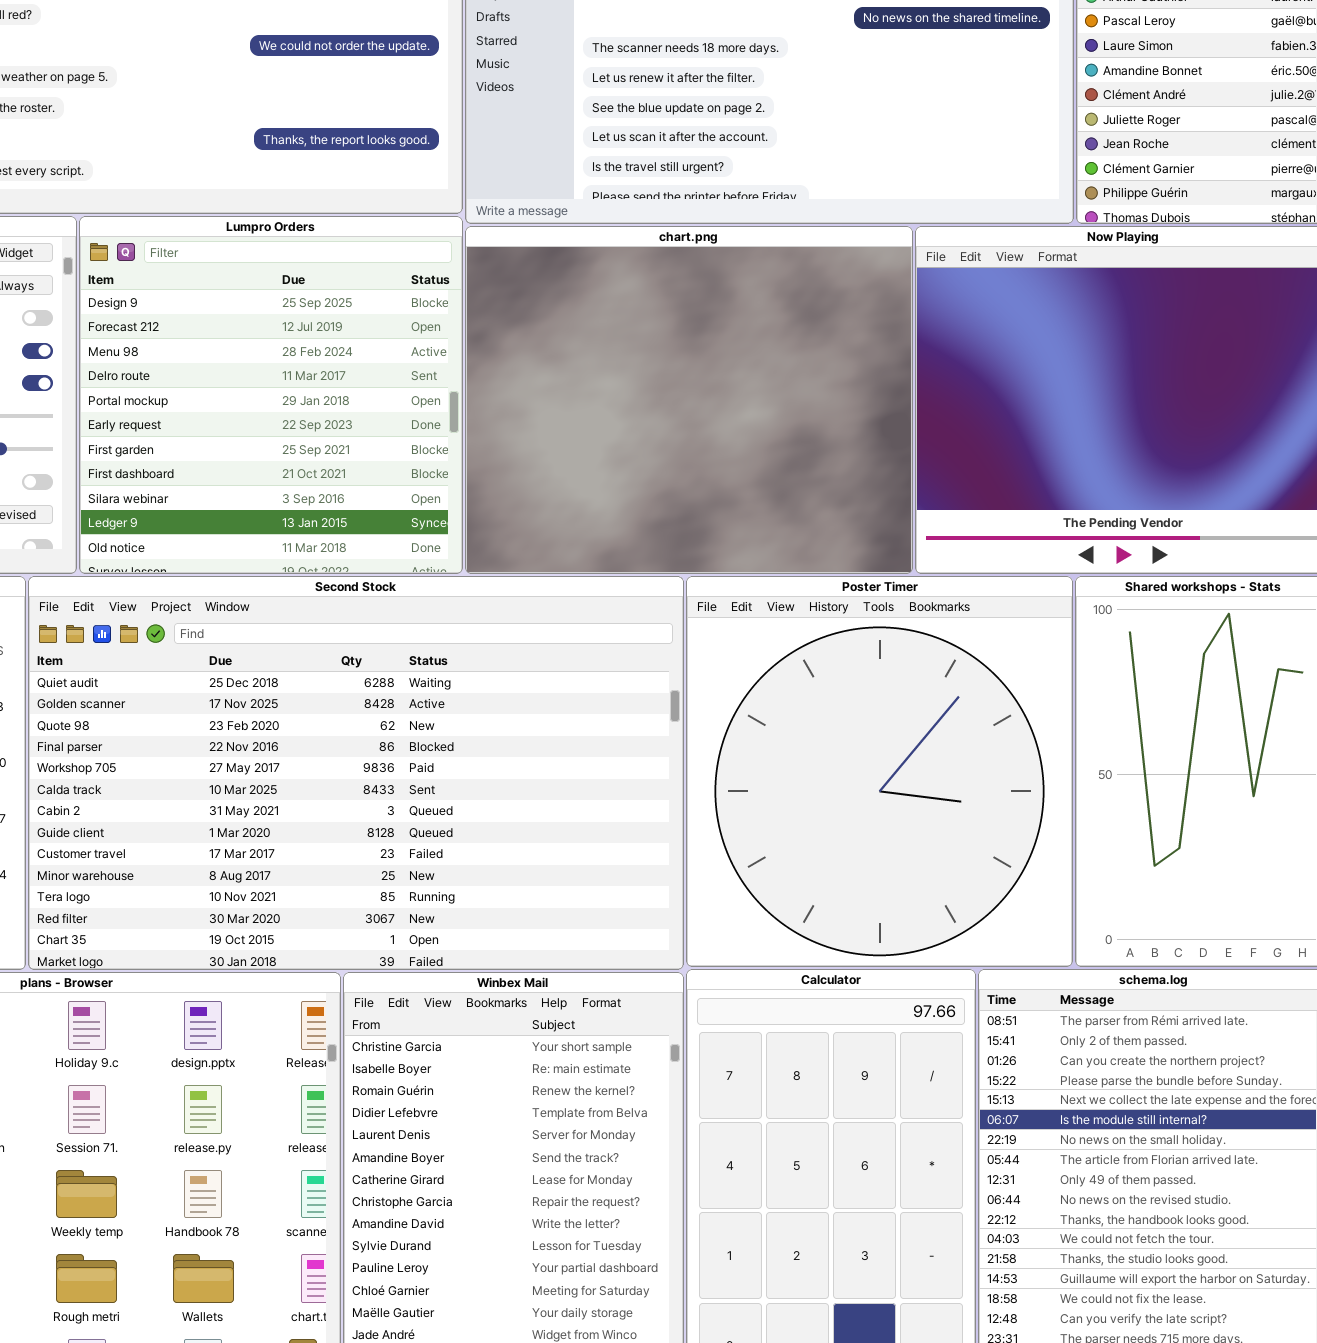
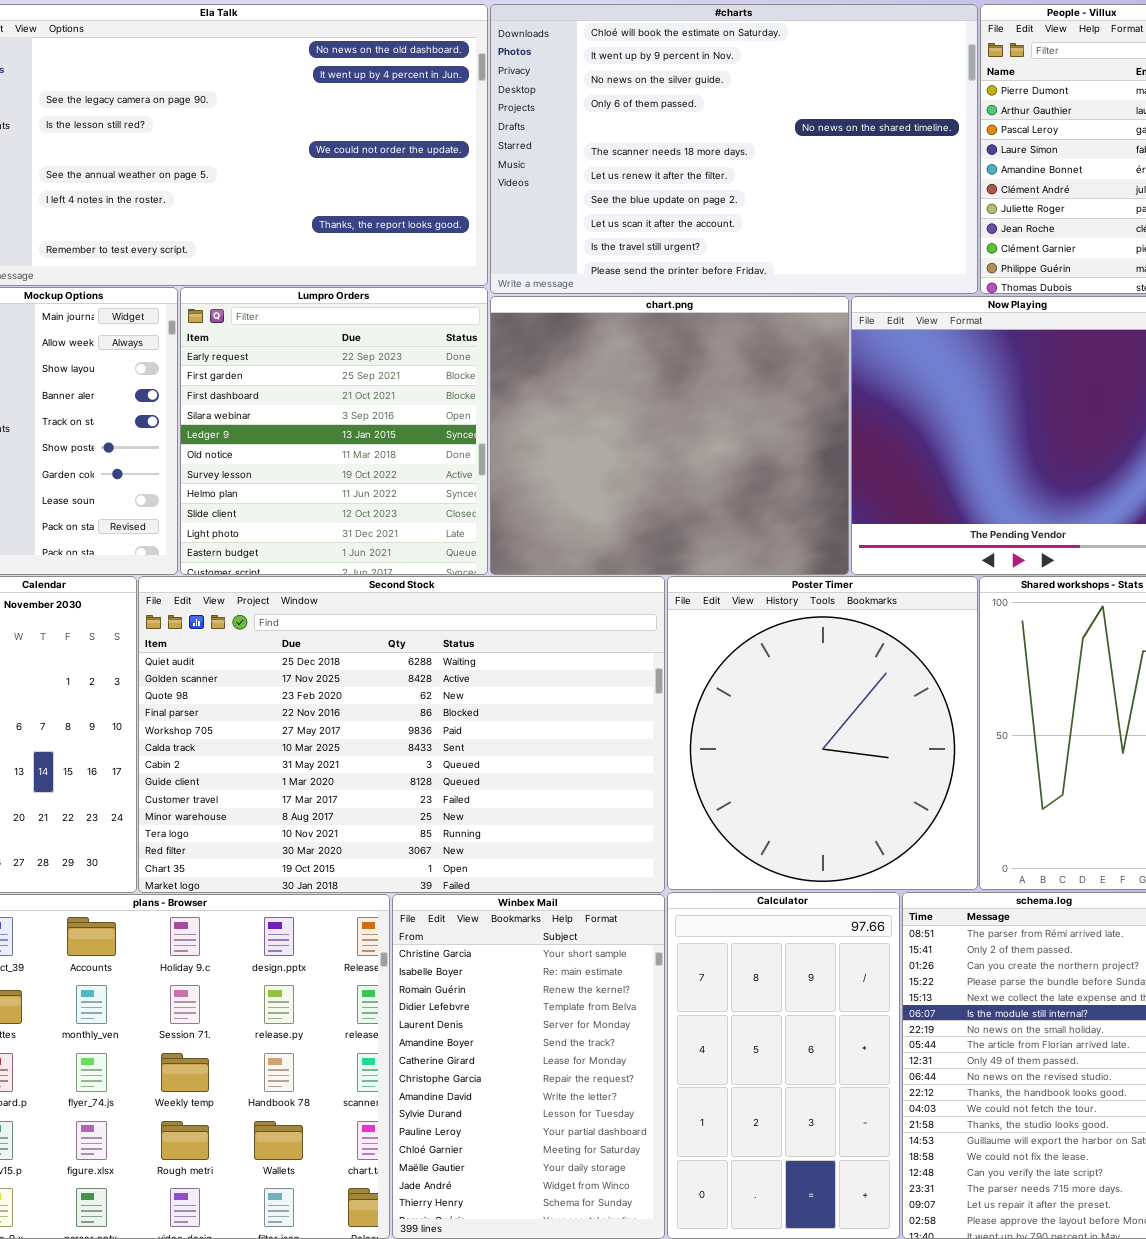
Lumpro Orders: [79,216,463,574] -> [180,287,488,575], scrolled down 5 rows

